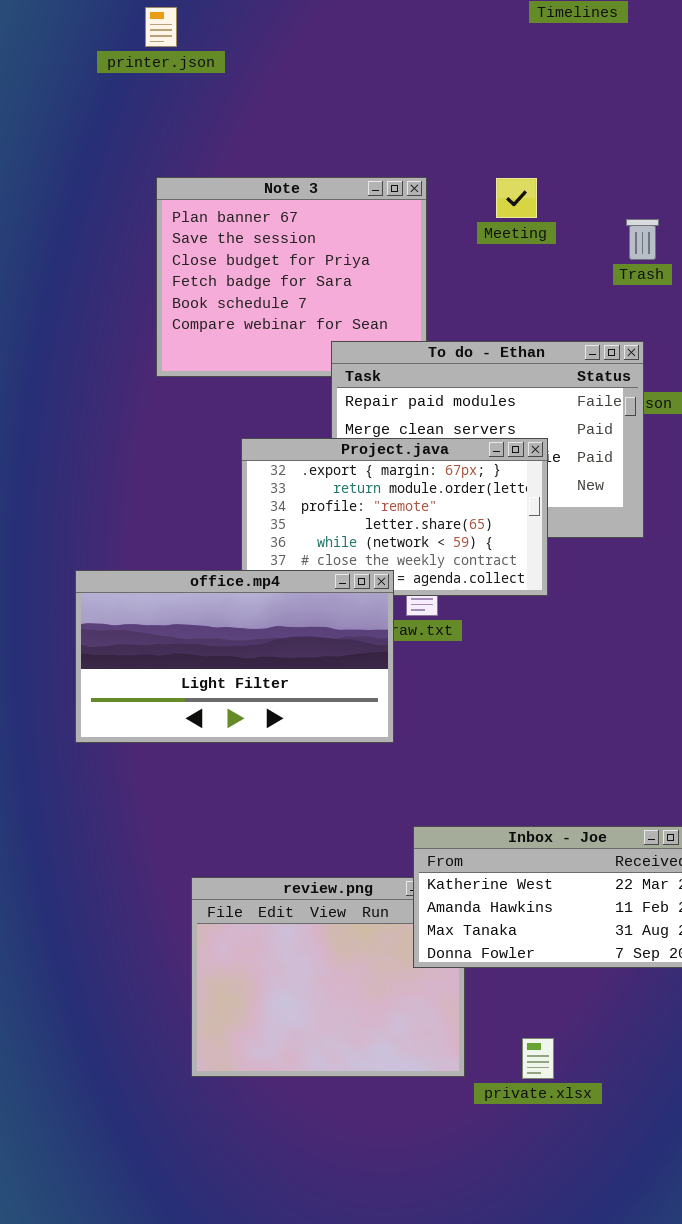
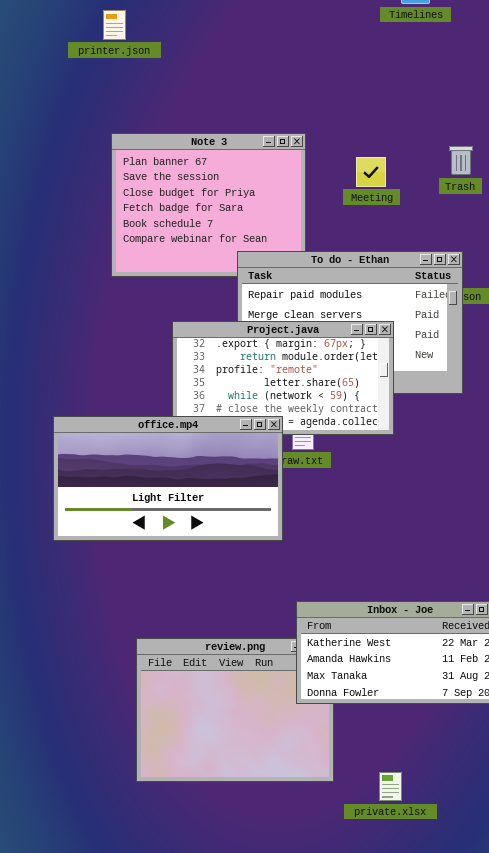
Meeting: [496,178,537,218] -> [356,157,386,187], moved
Trash: [626,219,659,260] -> [449,146,473,175], moved
private.xlsx: [522,1038,554,1079] -> [379,772,402,801], moved

